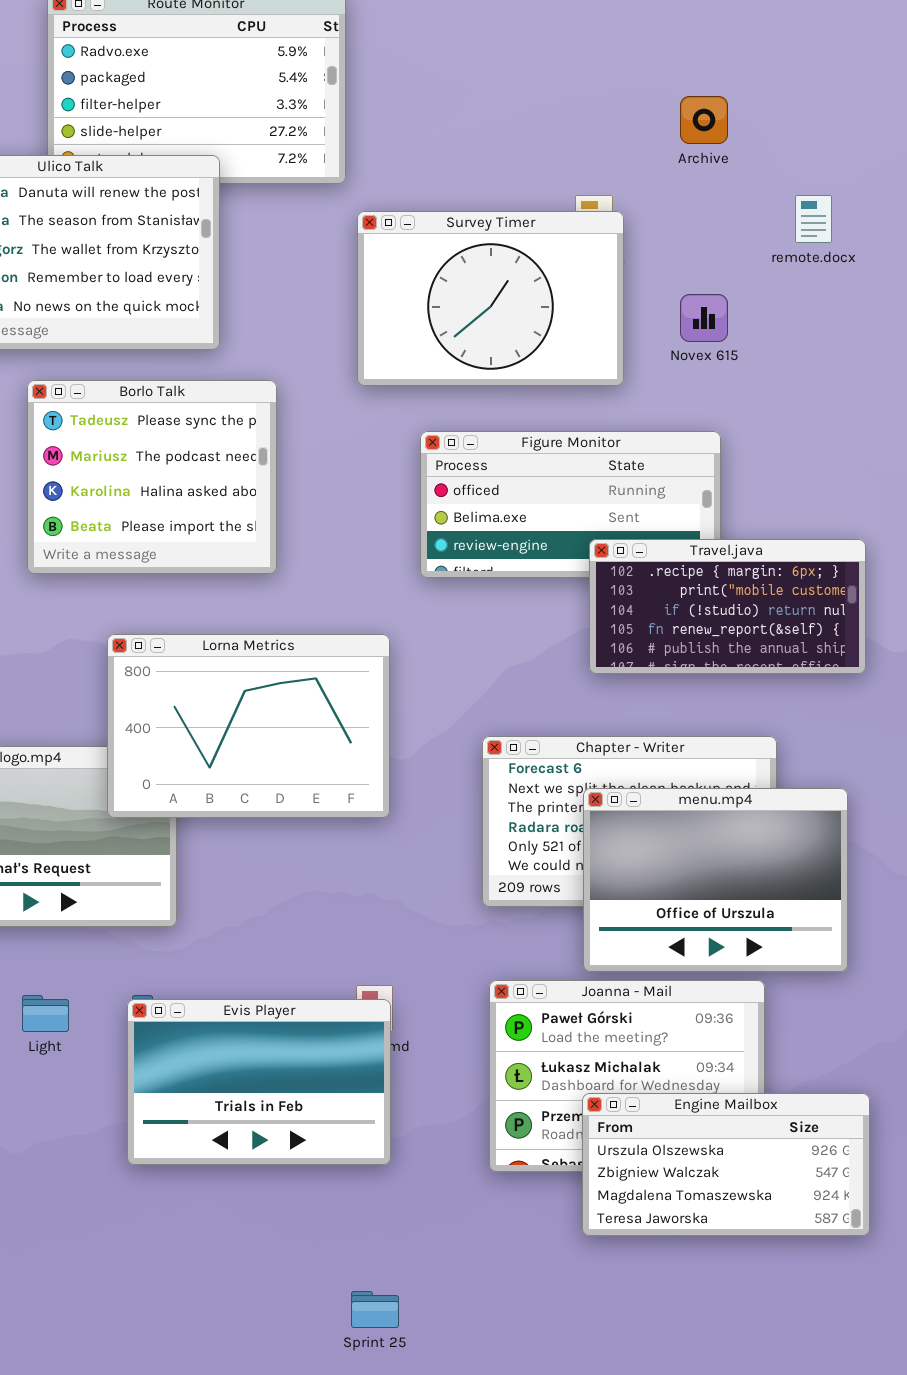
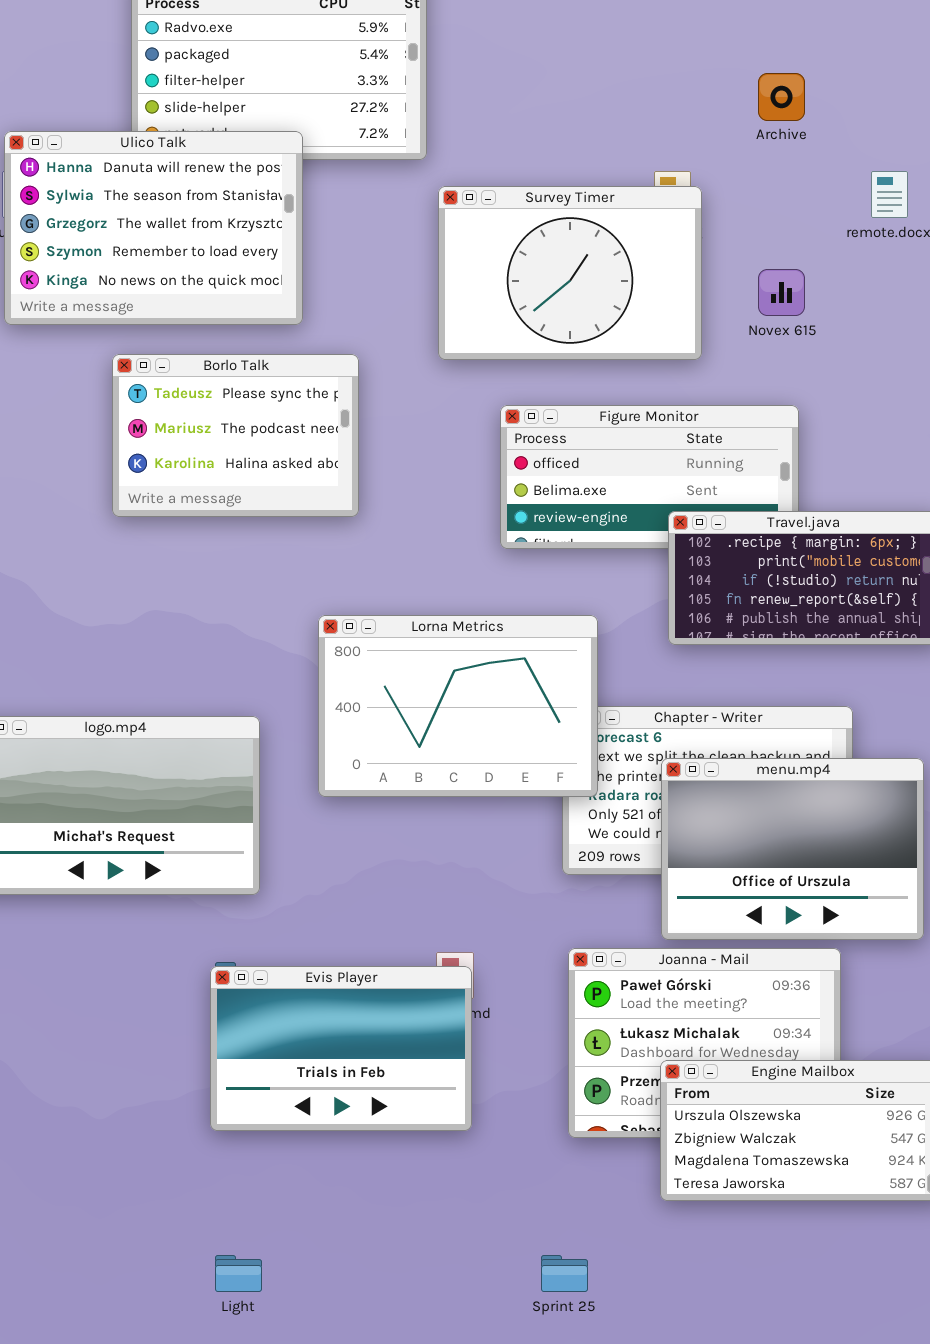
Borlo Talk: [27,380,277,574] -> [112,354,359,517], resized
Lorna Metrics: [107,634,390,818] -> [318,615,598,797], moved
Light: [22,995,69,1032] -> [215,1255,262,1292], moved
Sprint 25: [351,1291,399,1328] -> [541,1255,588,1292], moved

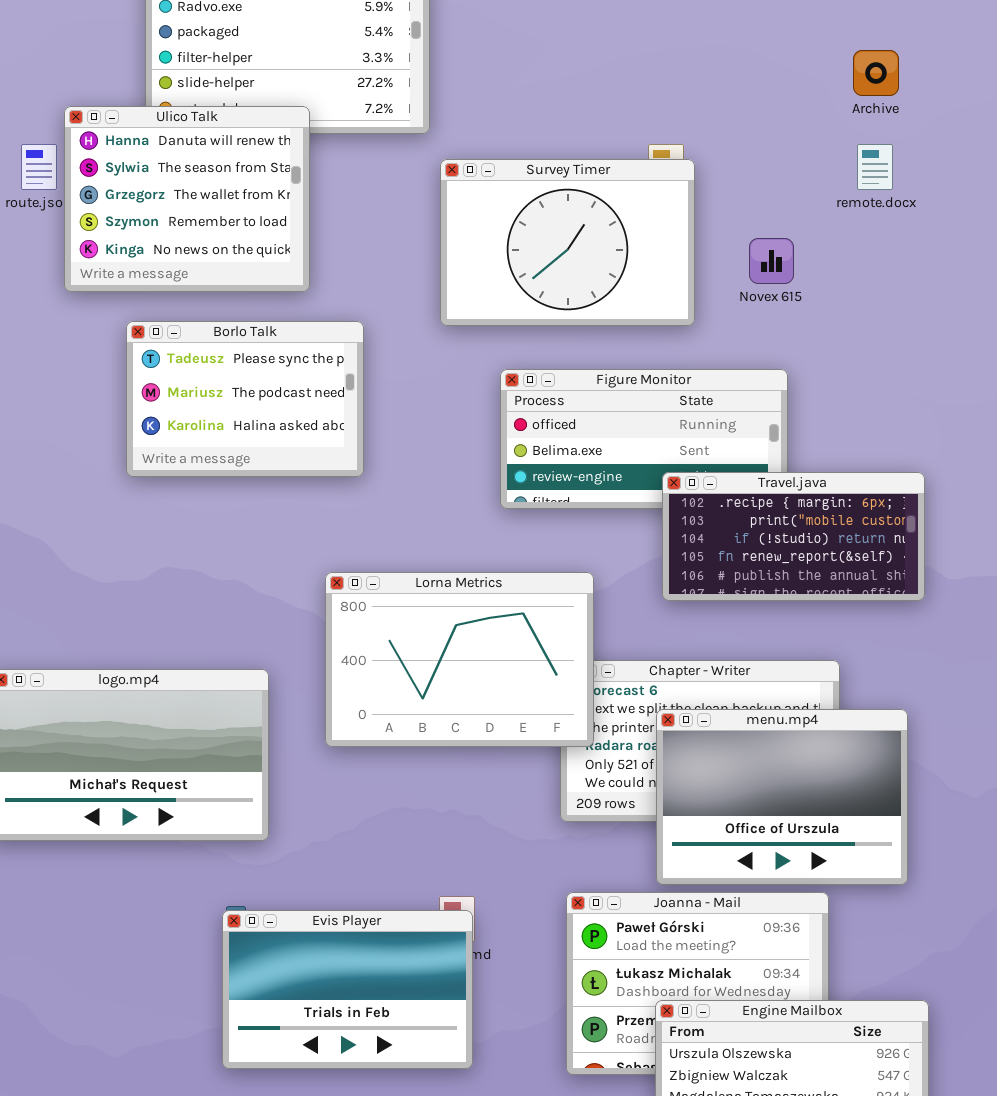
Archive: [758,73,805,121] -> [853,50,899,96], moved
Ulico Talk: [4,131,303,325] -> [64,106,310,292], resized

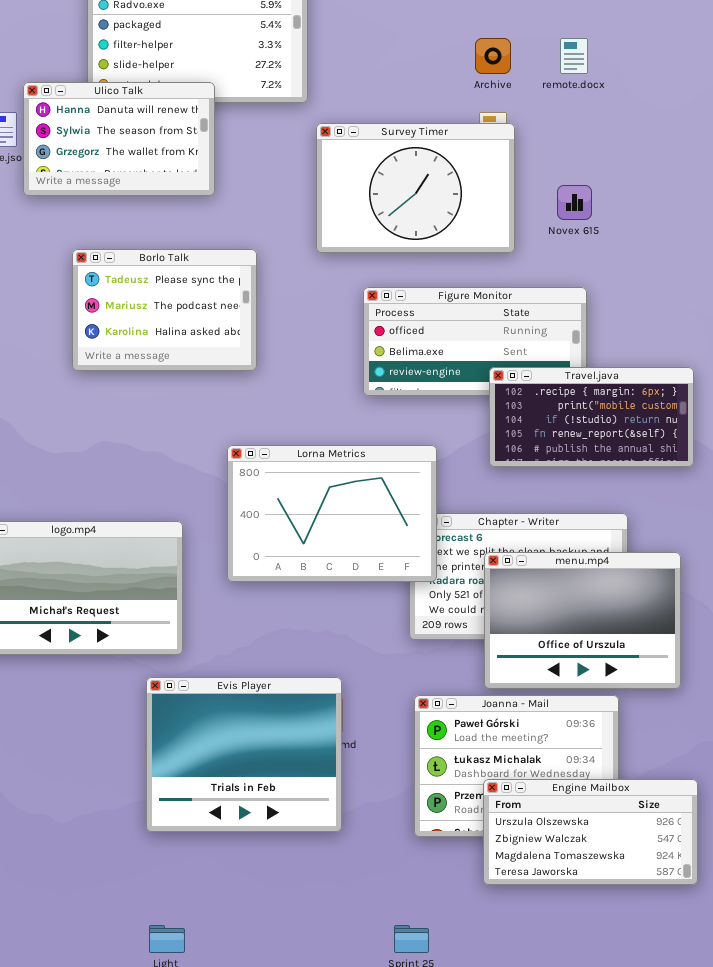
Archive: [853,50,899,96] -> [475,38,511,74], moved
Ulico Talk: [64,106,310,292] -> [23,82,215,196], resized
remote.docx: [857,144,893,190] -> [560,38,588,74], moved
Evis Player: [222,910,473,1069] -> [146,677,342,832], resized

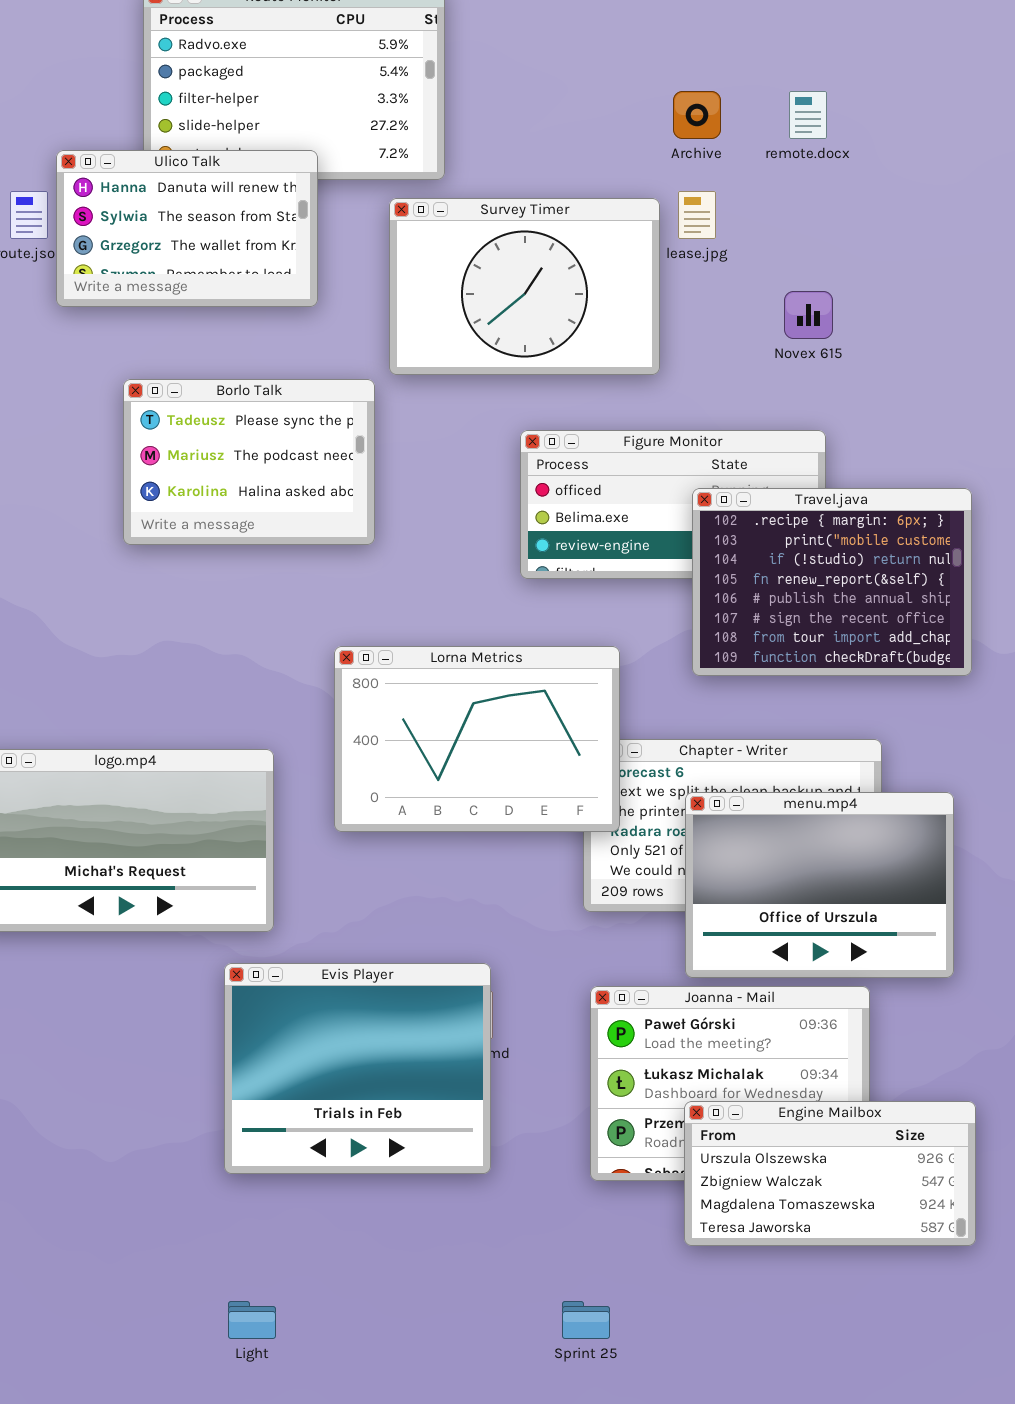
Survey Timer: [316,123,515,253] -> [389,198,660,375], moved
Travel.java: [489,367,694,467] -> [692,488,972,676], resized

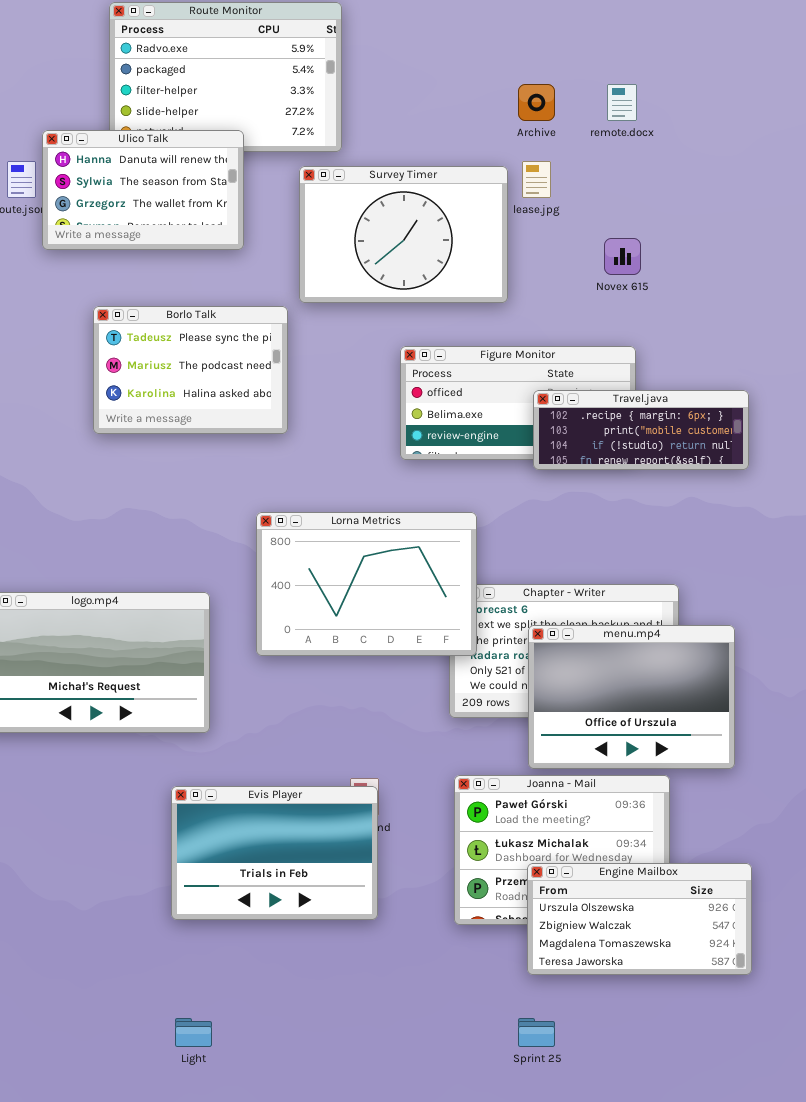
Travel.java: [692,488,972,676] -> [533,390,749,470], resized
Evis Player: [224,963,491,1174] -> [171,786,378,920], resized
Sprint 25: [562,1301,610,1339] -> [518,1018,555,1047], moved

